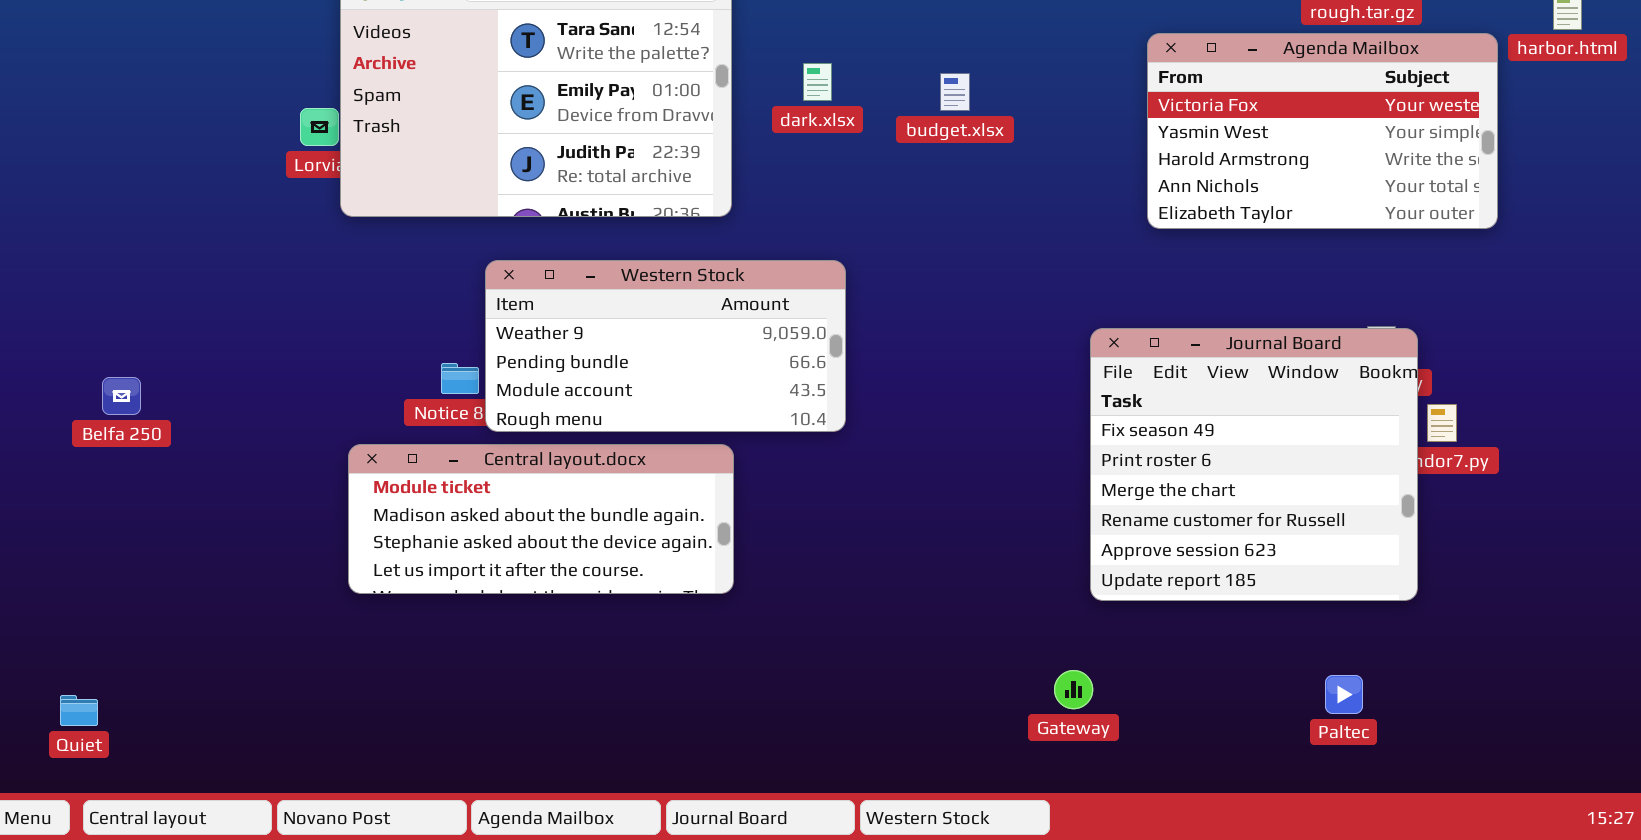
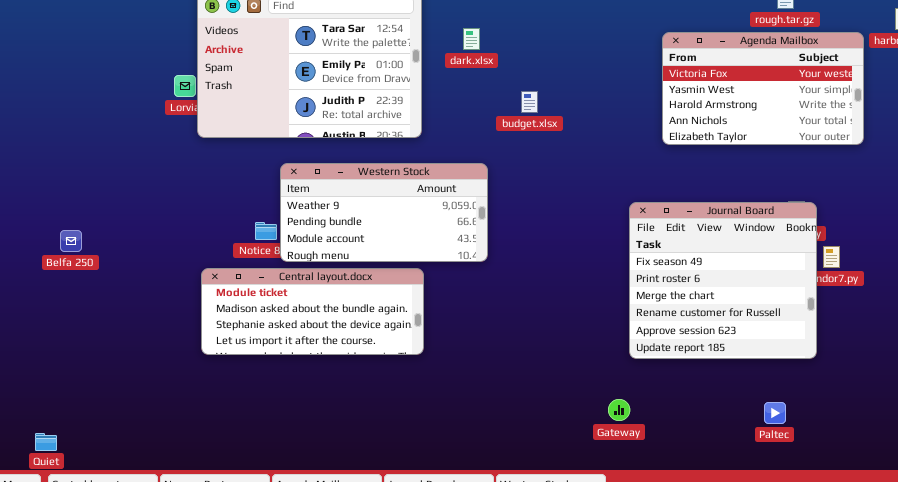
dark.xlsx: [803,63,832,101] -> [463,28,480,50], moved
budget.xlsx: [940,73,970,111] -> [521,91,538,113], moved
Quiet: [60,695,98,726] -> [35,433,57,451], moved

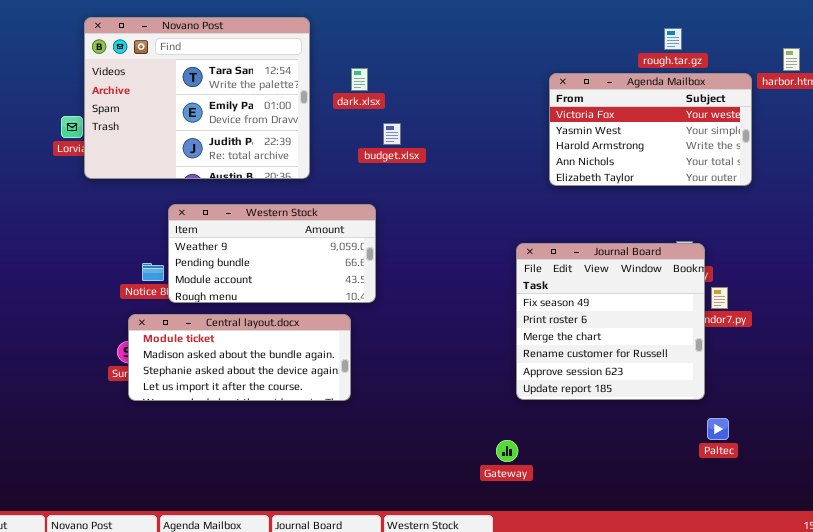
budget.xlsx: [521,91,538,113] -> [383,123,401,145], moved
Central layout.docx: [201,268,424,355] -> [128,314,351,401], moved
Paltec: [764,402,786,424] -> [707,418,729,440], moved

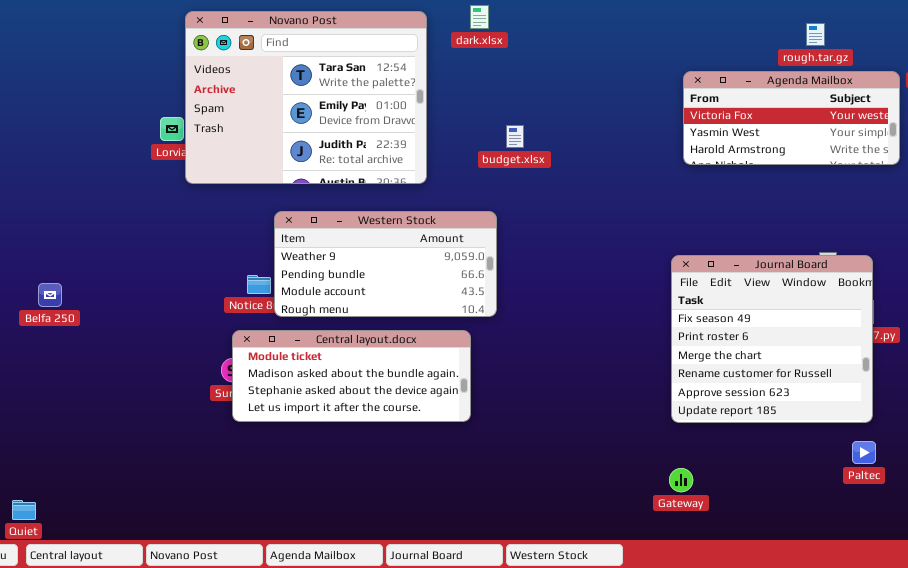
dark.xlsx: [351,68,368,91] -> [470,5,489,29], moved
Agenda Mailbox: [549,73,752,186] -> [683,71,900,165], resized
Journal Board: [516,243,705,400] -> [671,255,873,423], moved
Gateway: [496,440,518,462] -> [669,468,693,492], moved

